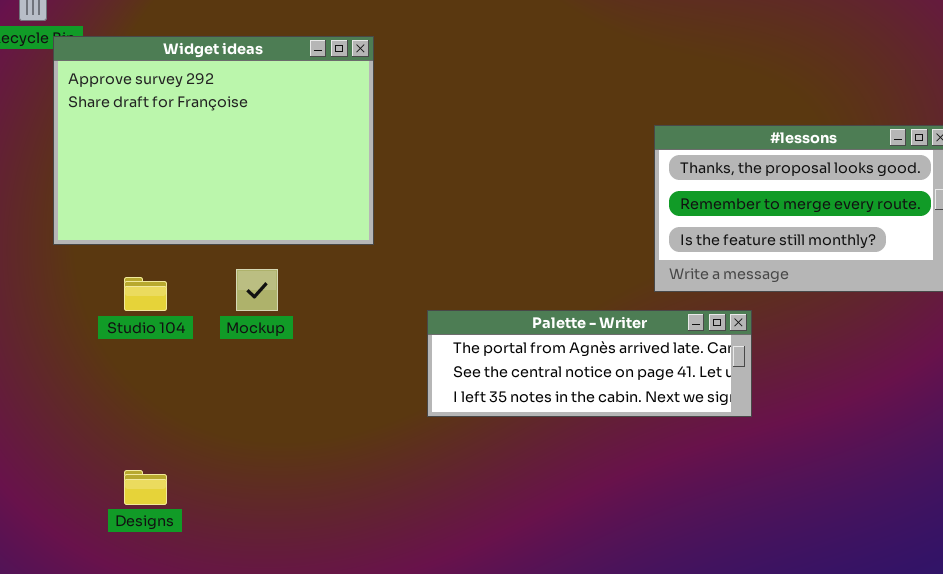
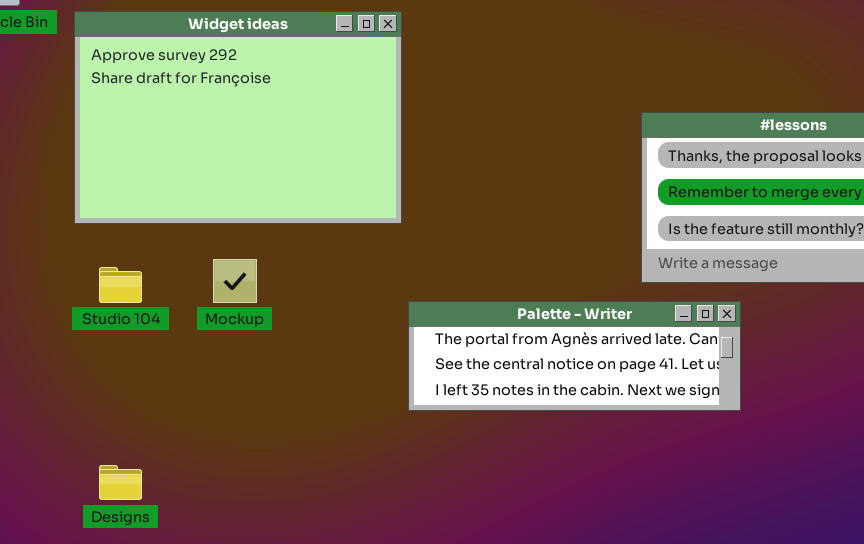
Widget ideas: [53,36,374,245] -> [74,11,402,224], moved

